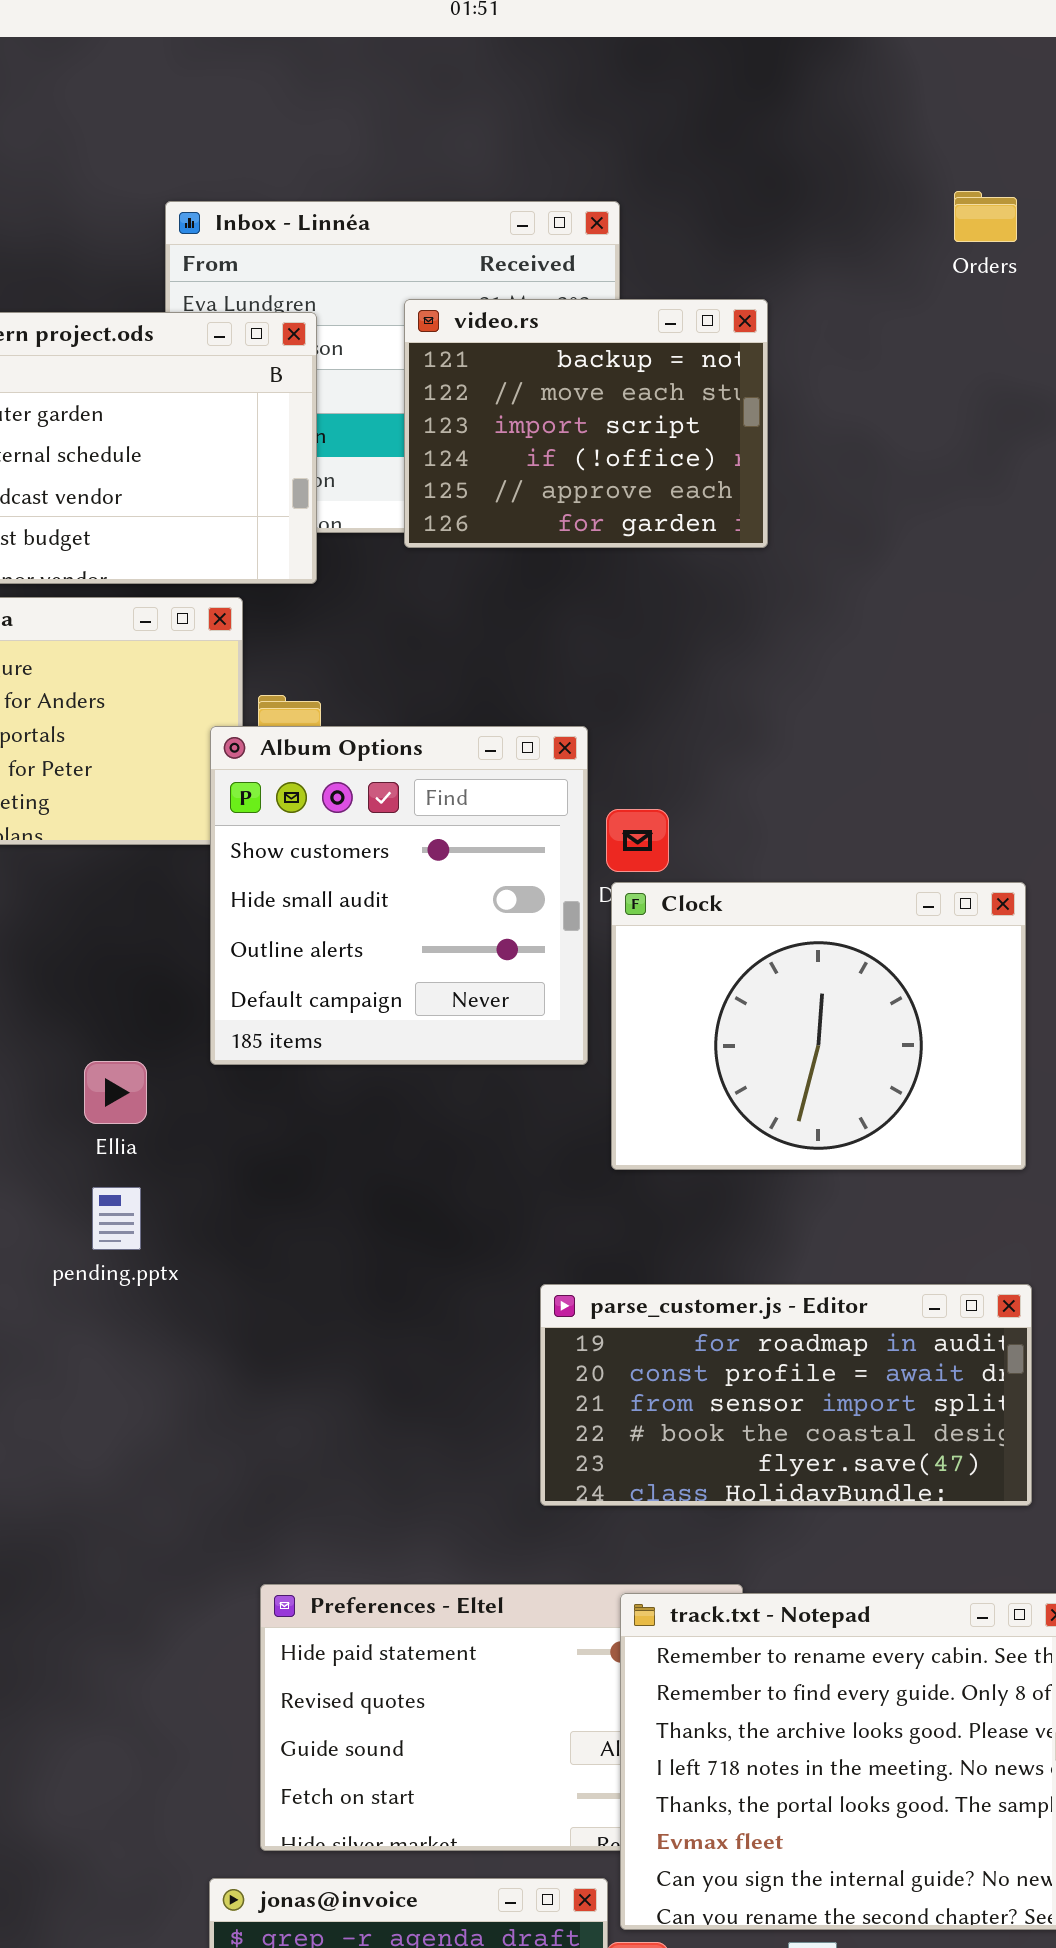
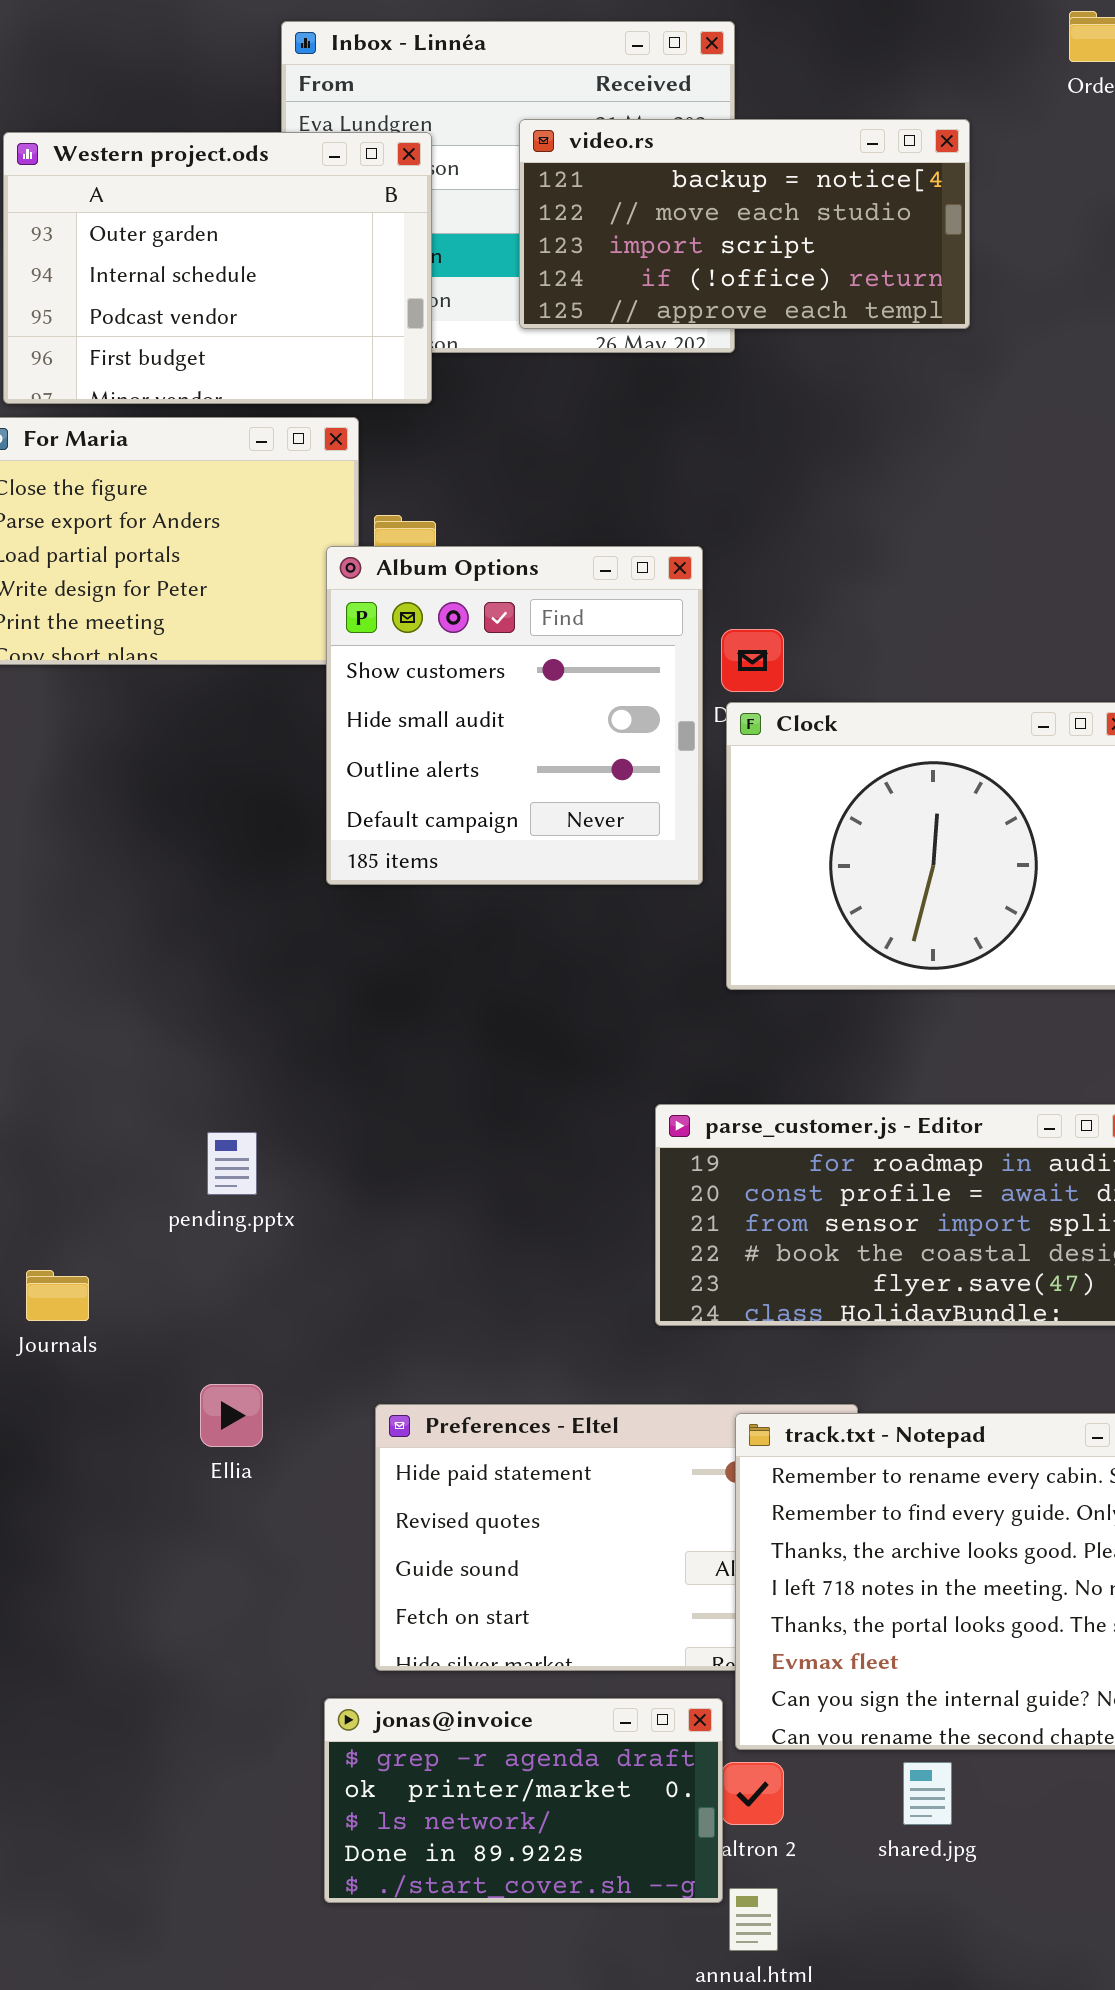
video.rs: [404,299,768,548] -> [519,119,970,329], resized
Ellia: [84,1061,147,1124] -> [200,1384,263,1447], moved
pending.pptx: [92,1187,141,1250] -> [207,1132,257,1195], moved

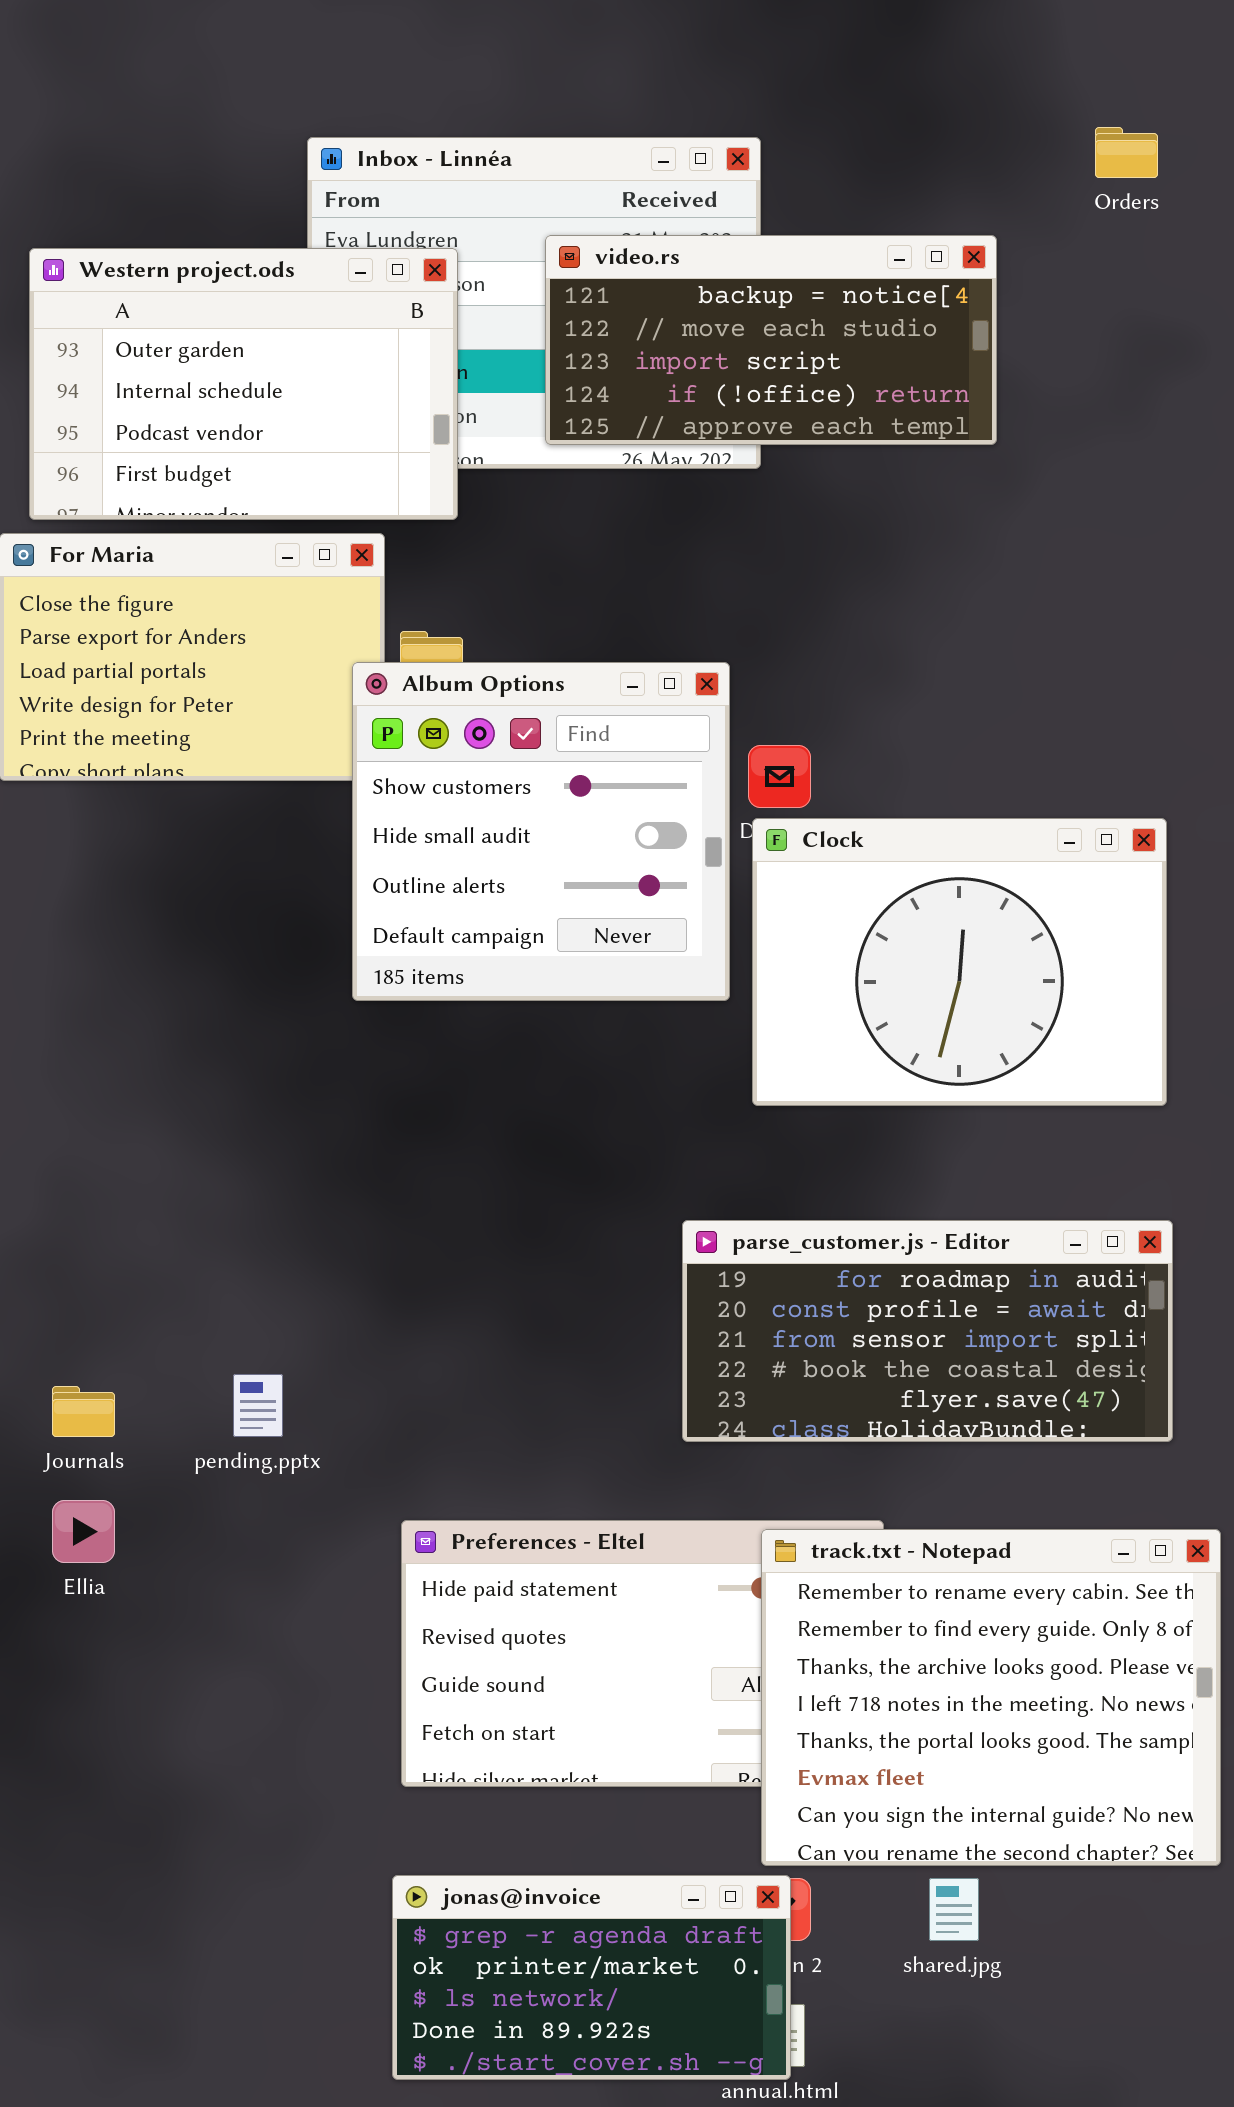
pending.pptx: [207,1132,257,1195] -> [233,1374,283,1437], moved
Ellia: [200,1384,263,1447] -> [52,1500,115,1563], moved
jonas@invoice: [324,1698,723,1903] -> [392,1875,791,2080], moved

